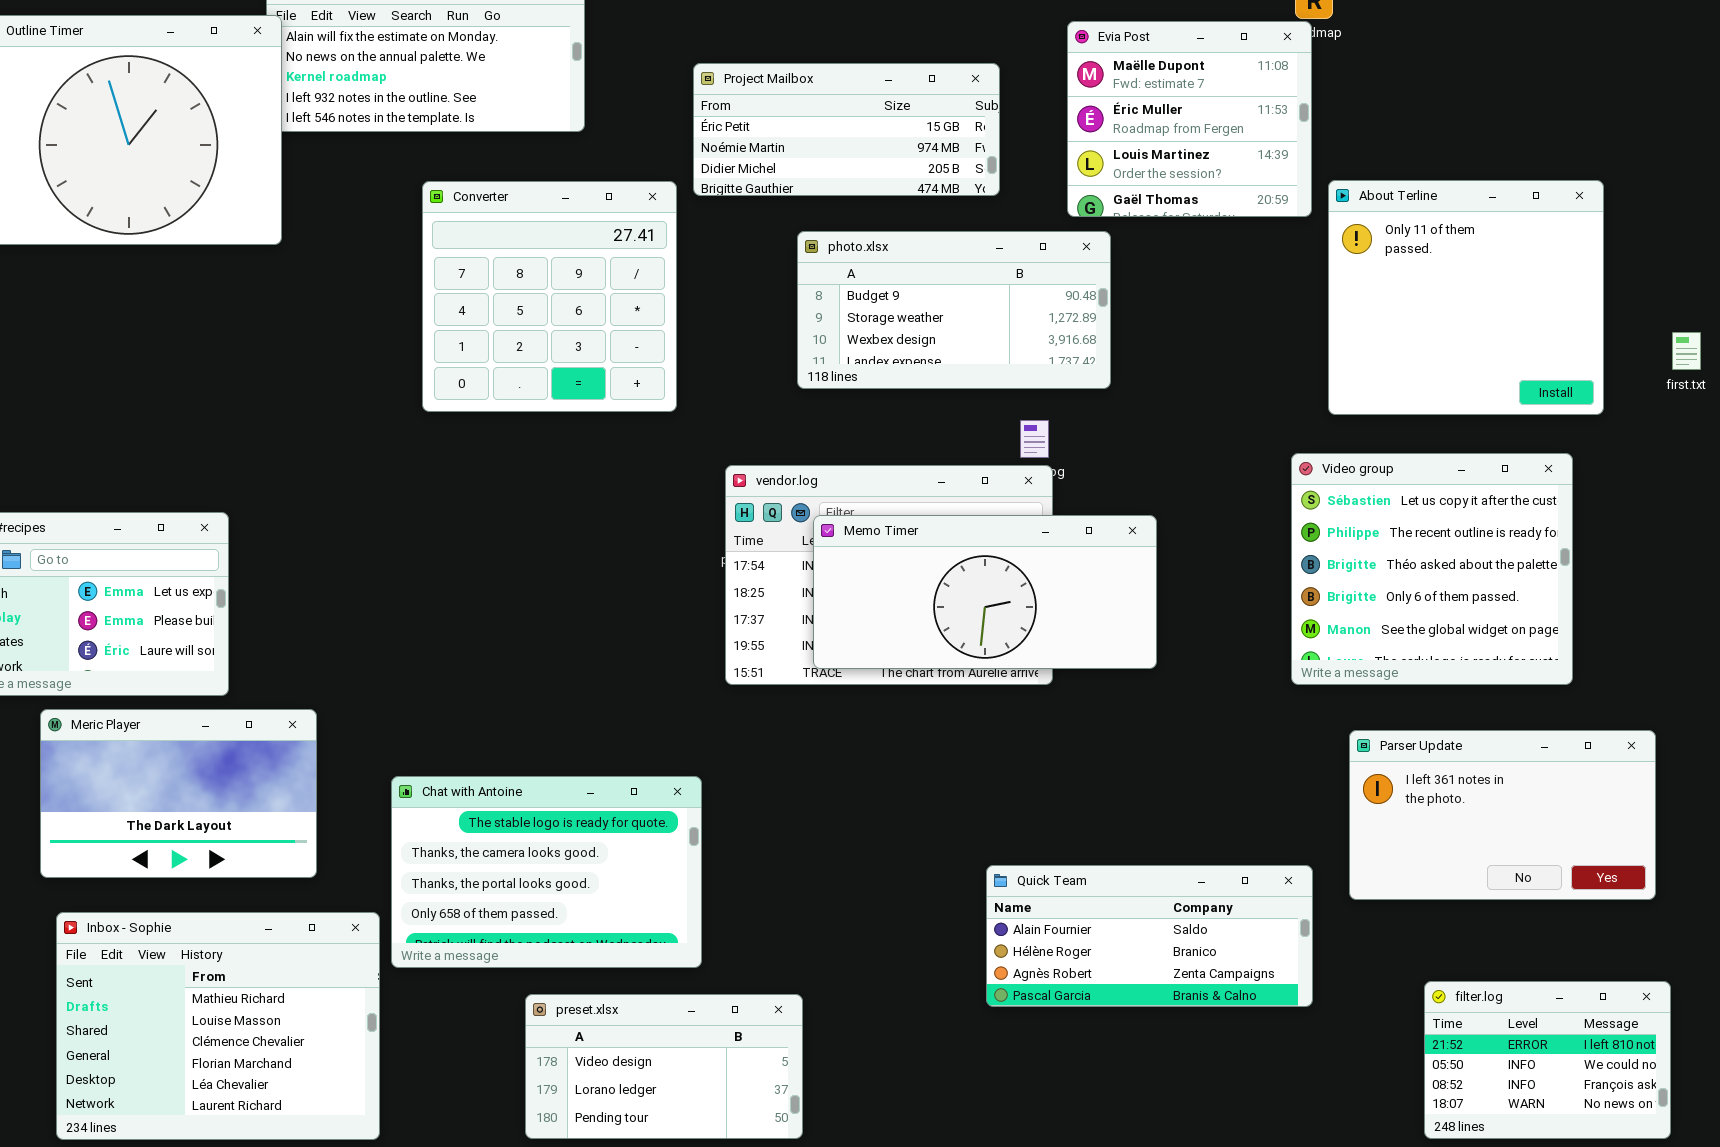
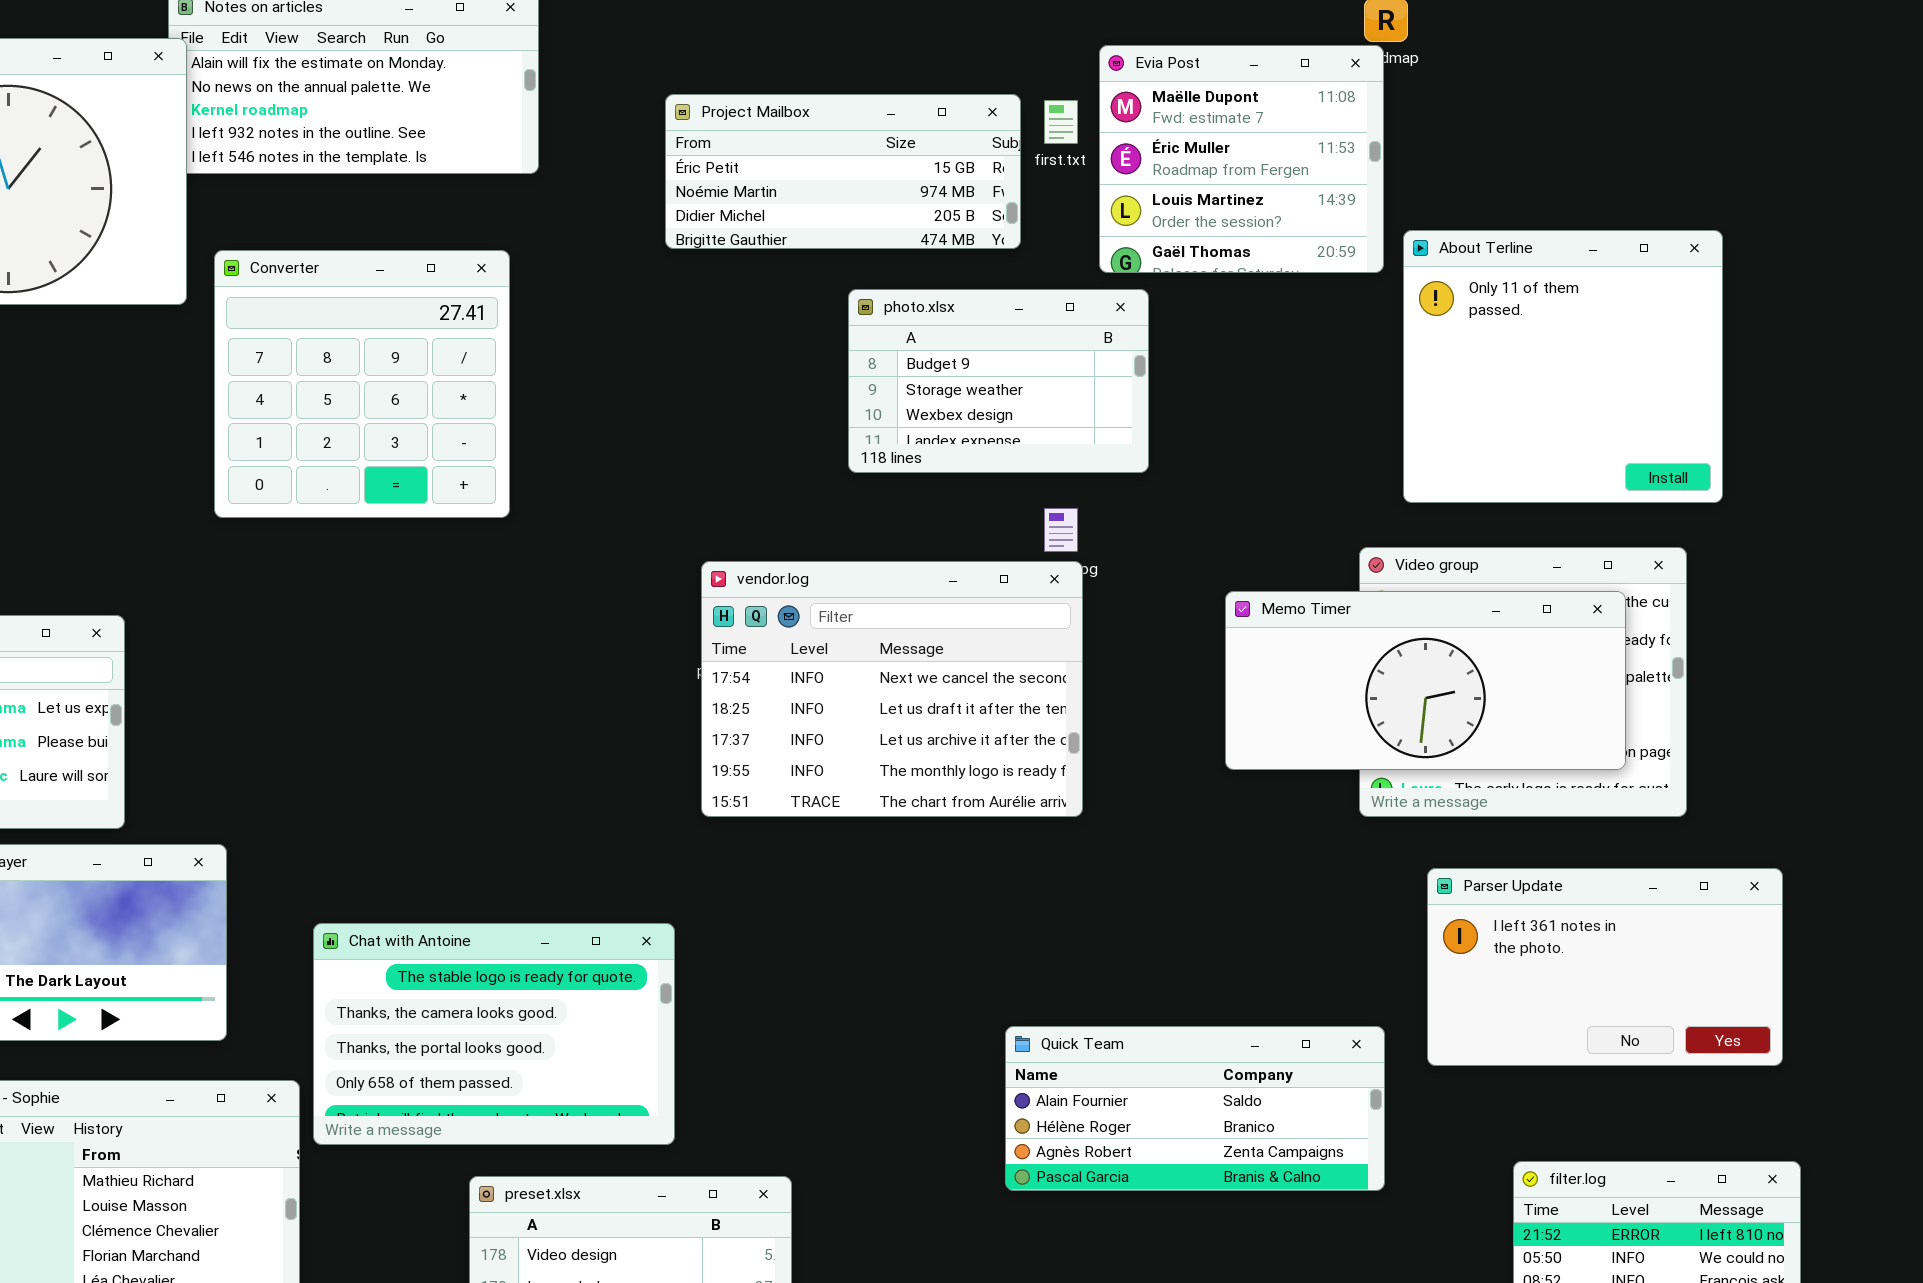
Converter: [422,181,677,412] -> [214,250,510,518], moved
photo.xlsx: [797,231,1111,389] -> [848,289,1149,473], resized
first.txt: [1672,332,1701,370] -> [1044,100,1078,144], moved
Memo Timer: [813,515,1157,669] -> [1225,591,1626,770], moved

